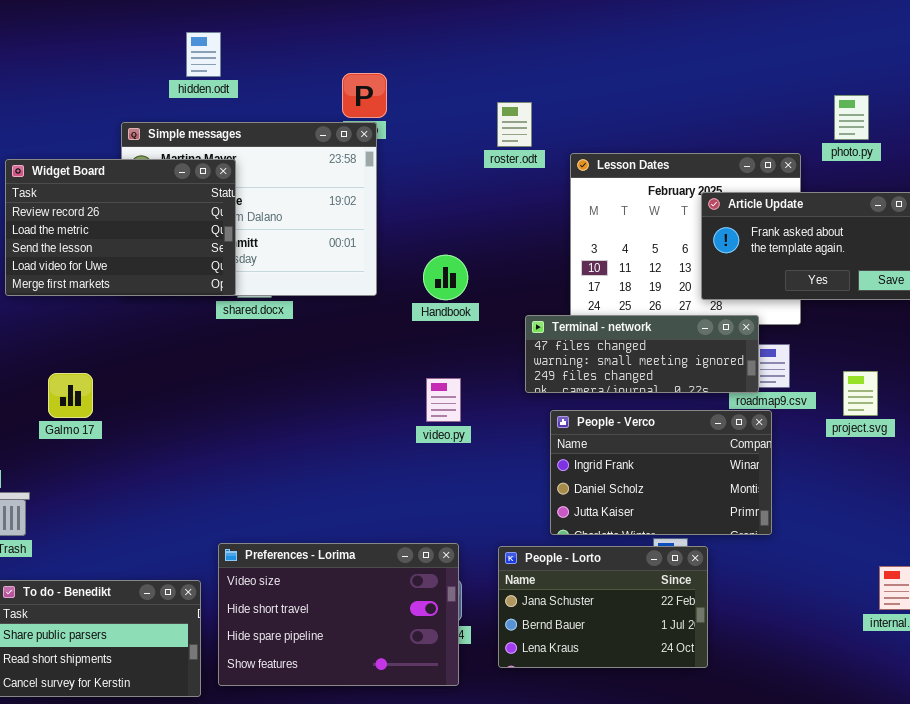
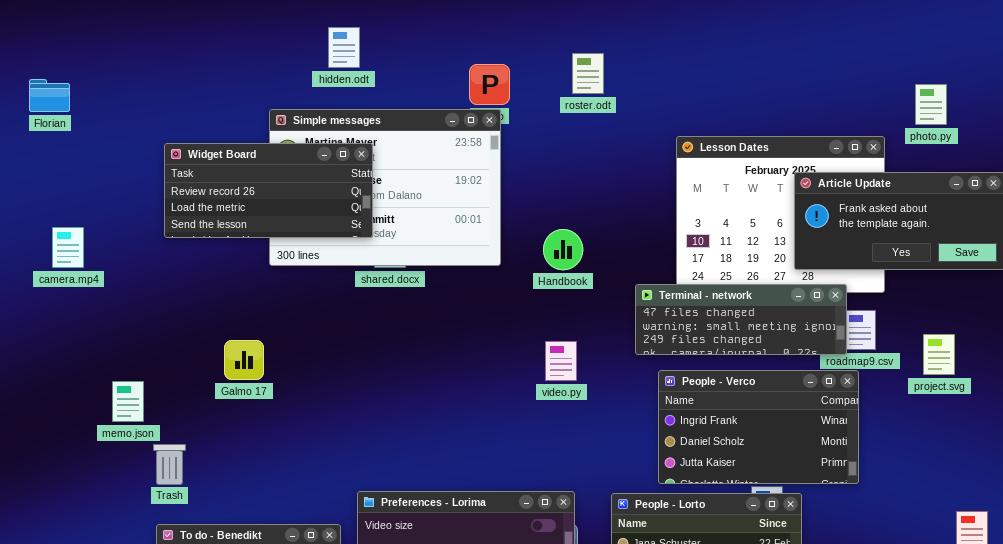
roster.odt: [497,102,532,147] -> [572,53,604,94], moved
Widget Board: [5,159,236,296] -> [164,143,373,238], resized
Galmo 17: [48,373,93,418] -> [224,340,264,380], moved

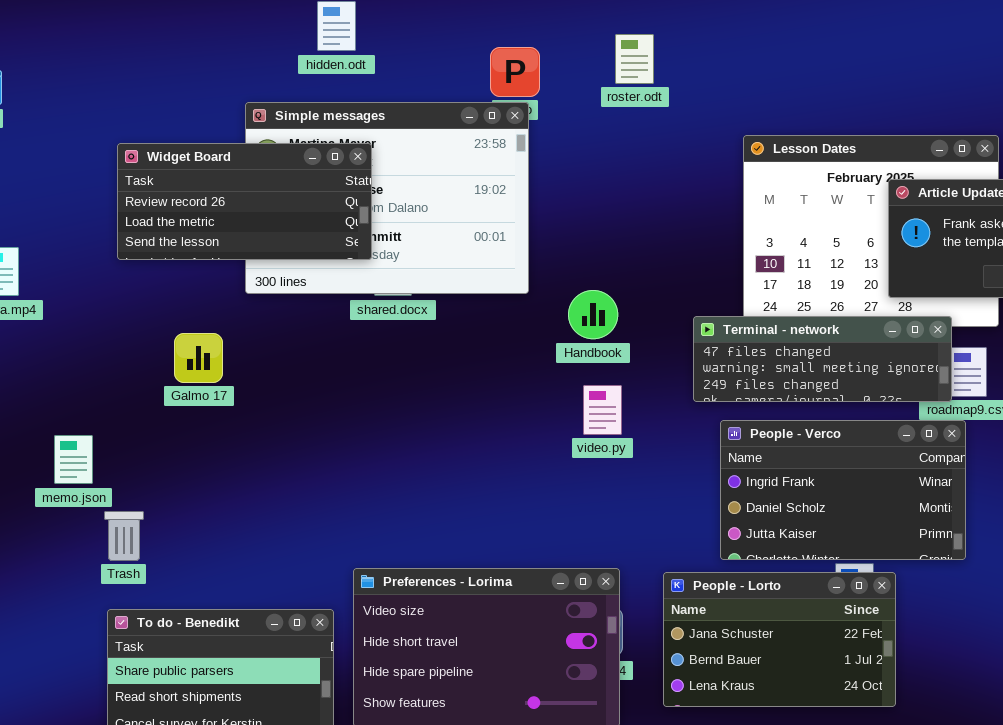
Handbook: [543,229,583,270] -> [568,290,618,339], moved
Galmo 17: [224,340,264,380] -> [174,333,223,383], moved

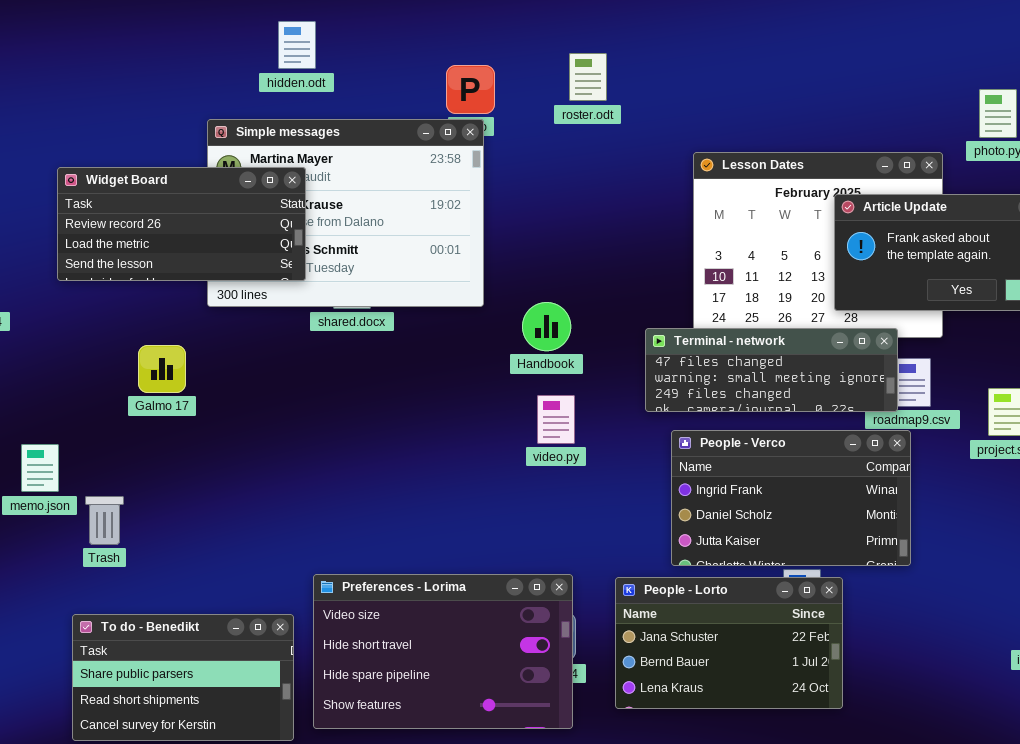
Widget Board: [117,143,372,260] -> [57,167,306,281], moved
Trash: [104,511,144,561] -> [85,496,124,545], moved

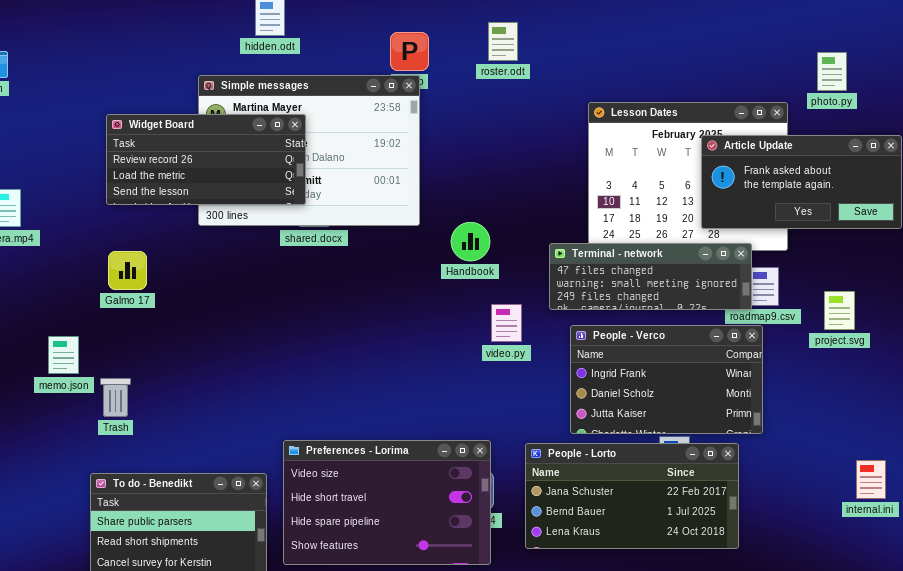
Widget Board: [57,167,306,281] -> [106,114,306,205], moved
Galmo 17: [138,345,186,393] -> [108,251,147,290], moved
video.py: [537,395,575,444] -> [491,304,522,342], moved
People - Lorto: [615,577,843,709] -> [525,443,739,549], resized

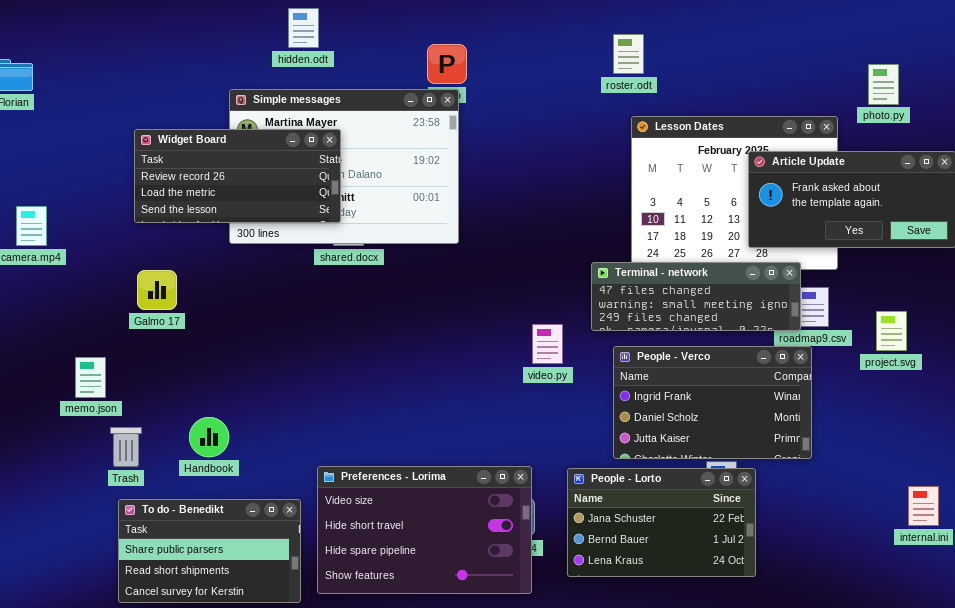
roster.odt: [488,22,518,61] -> [613,34,644,74], moved
Handbook: [451,222,490,261] -> [189,417,229,457], moved
Trash: [100,378,131,417] -> [110,427,142,467], moved
People - Lorto: [525,443,739,549] -> [567,468,756,577], resized

